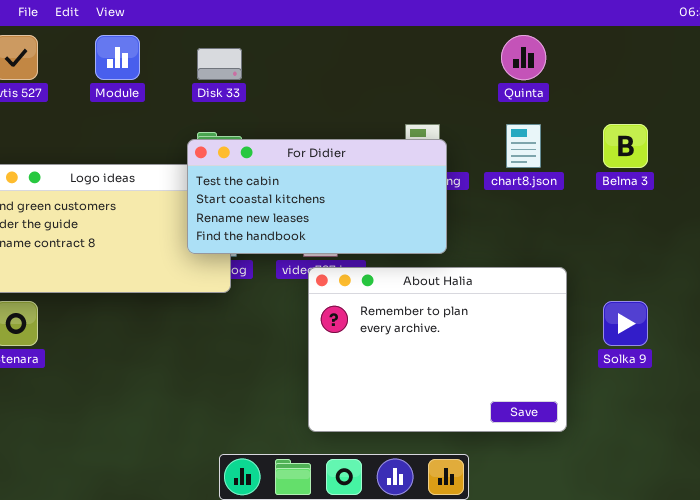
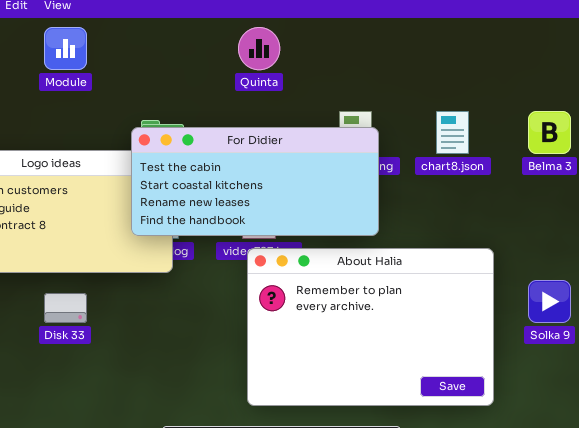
Quinta: [501,35,546,80] -> [238,27,280,70], moved
Disk 33: [197,48,242,80] -> [44,293,87,323], moved

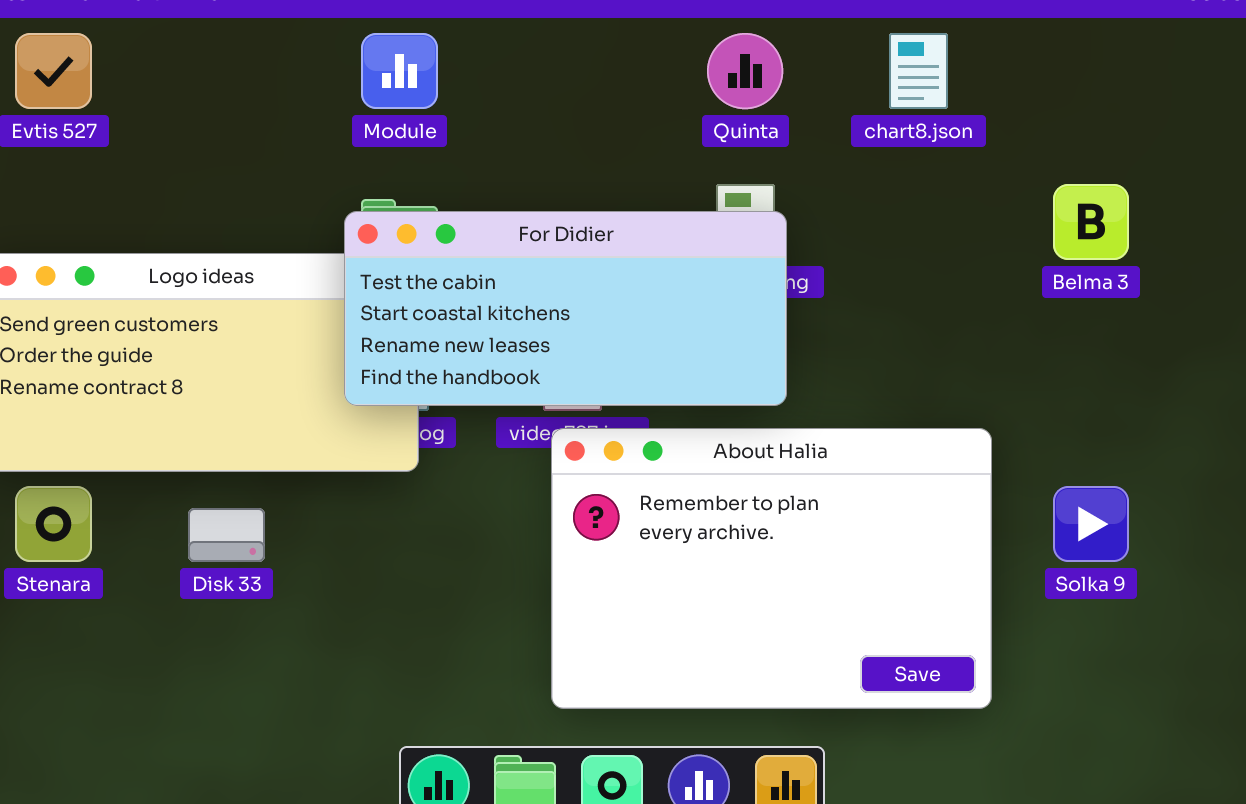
Module: [44,27,87,70] -> [361,33,438,109], moved
Quinta: [238,27,280,70] -> [707,33,783,109], moved
chart8.json: [436,111,469,154] -> [889,33,948,109], moved

